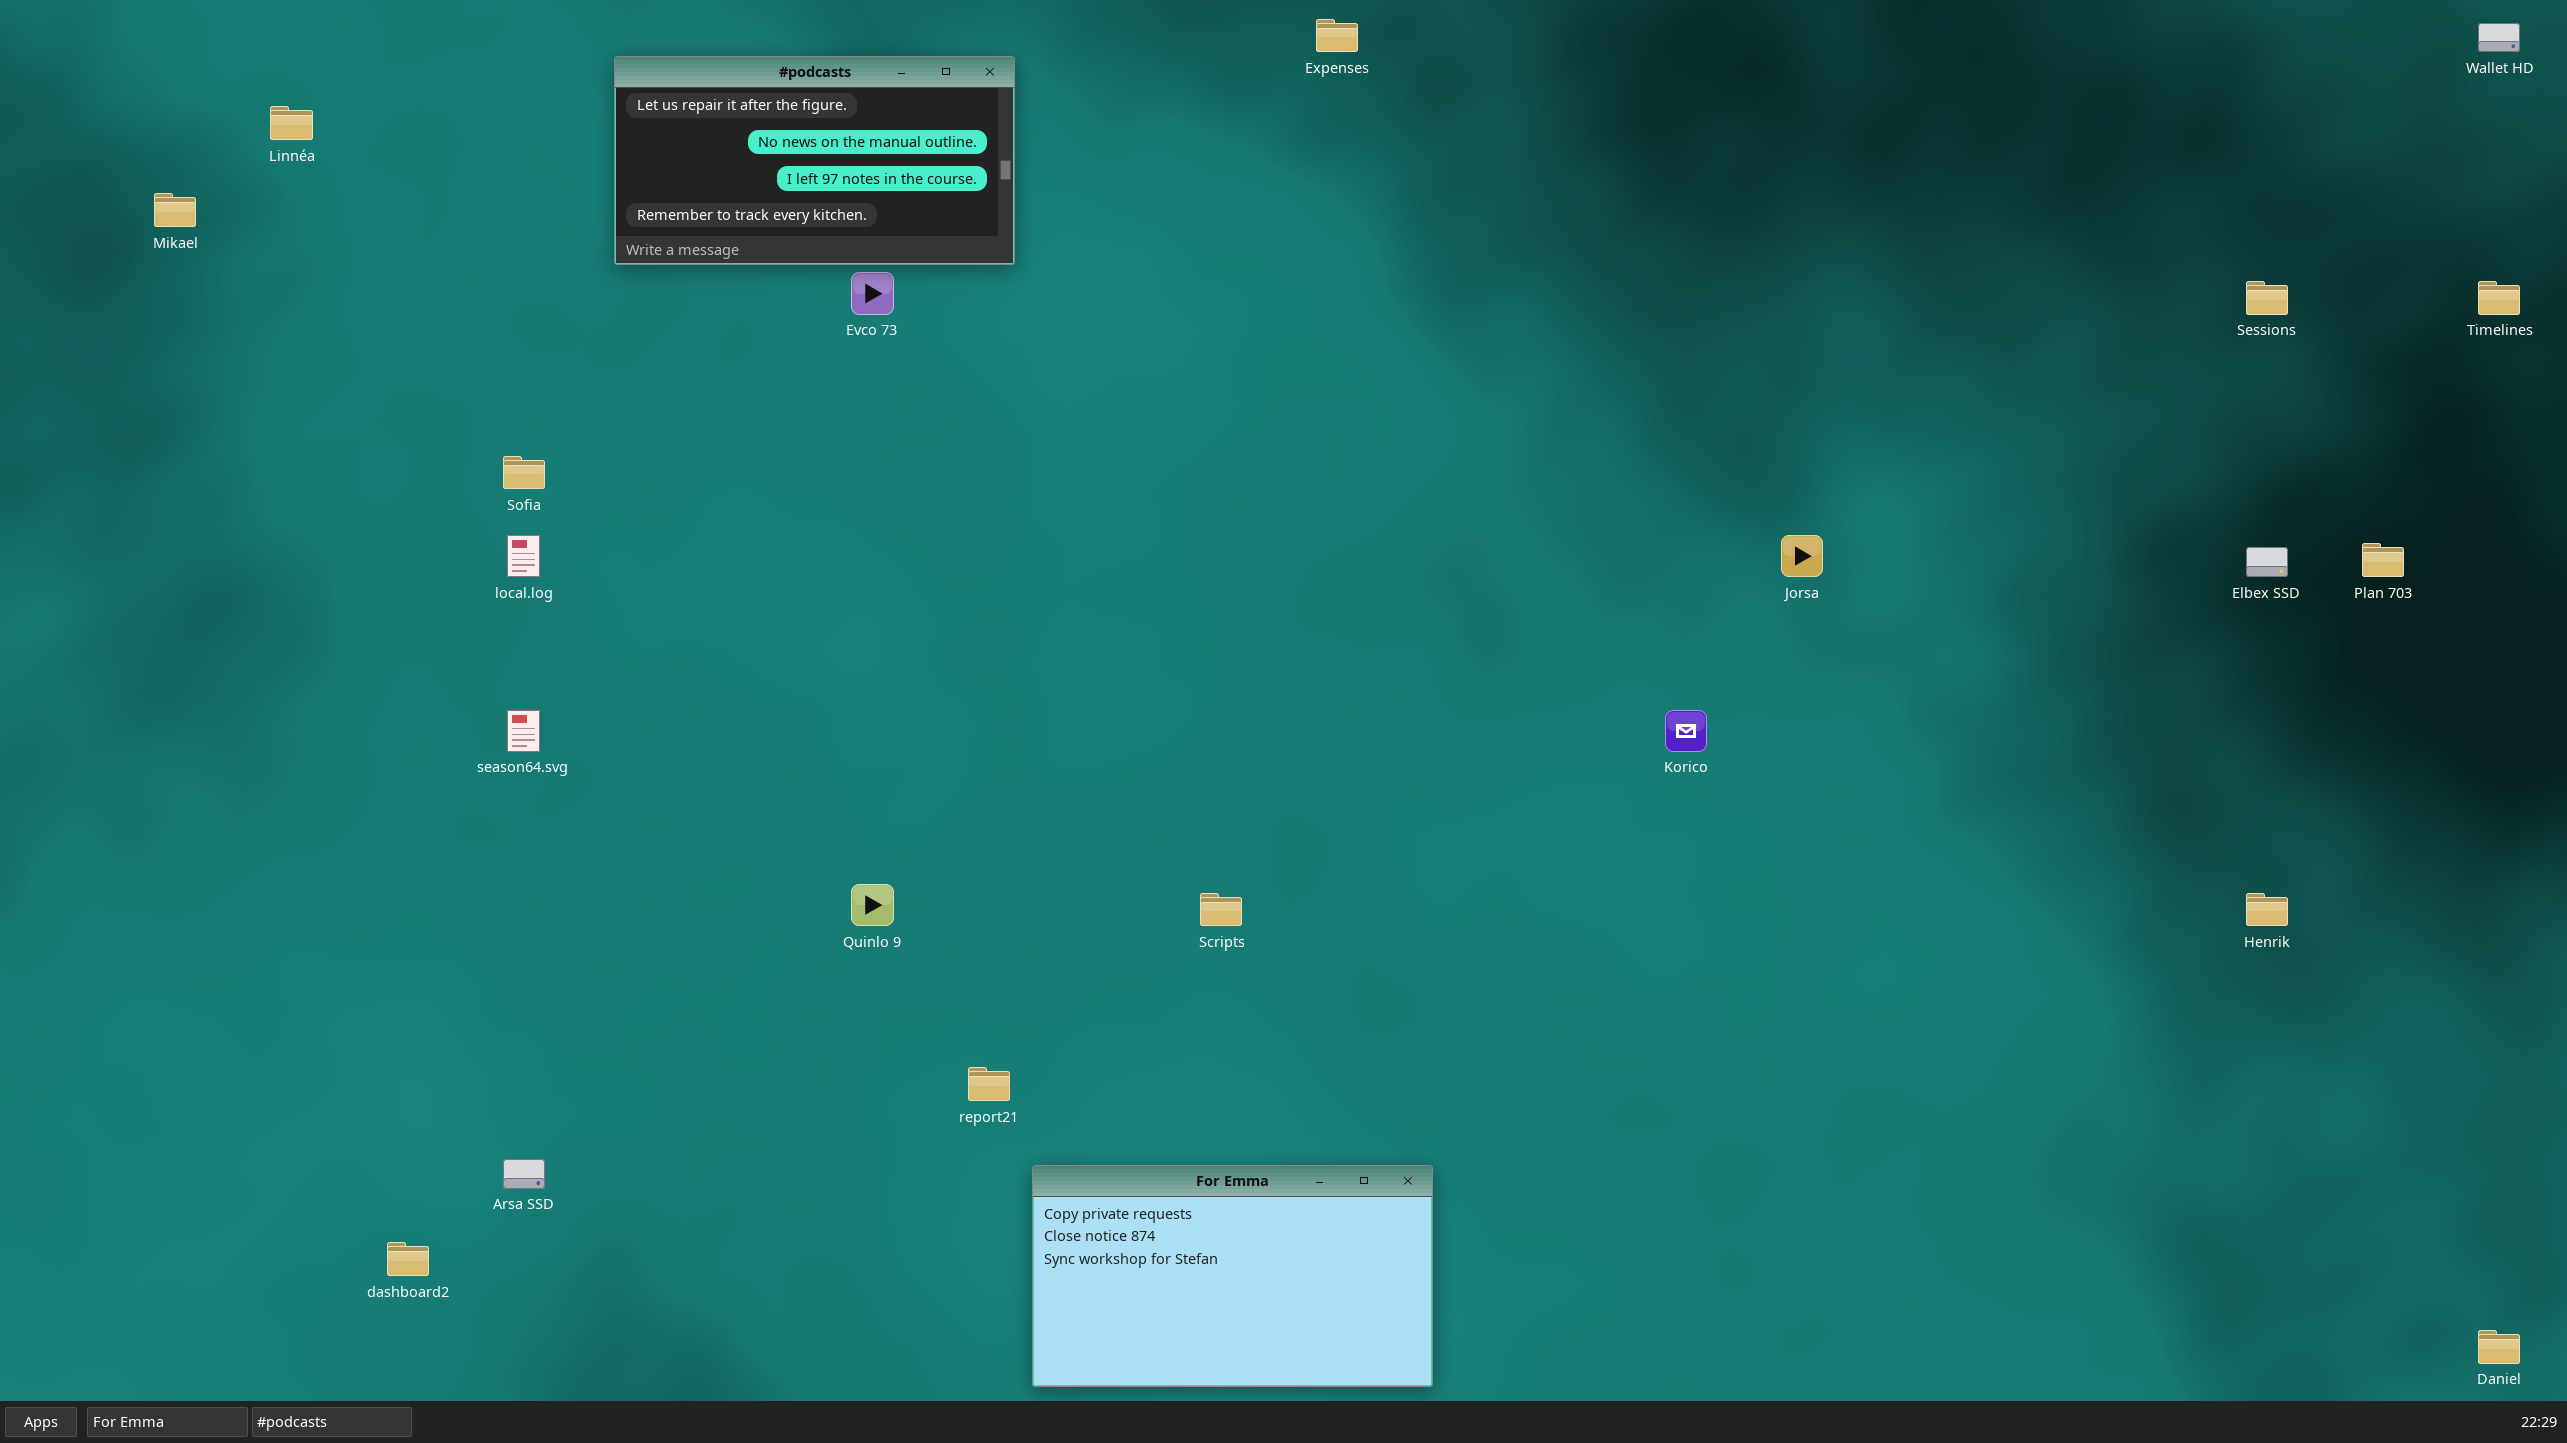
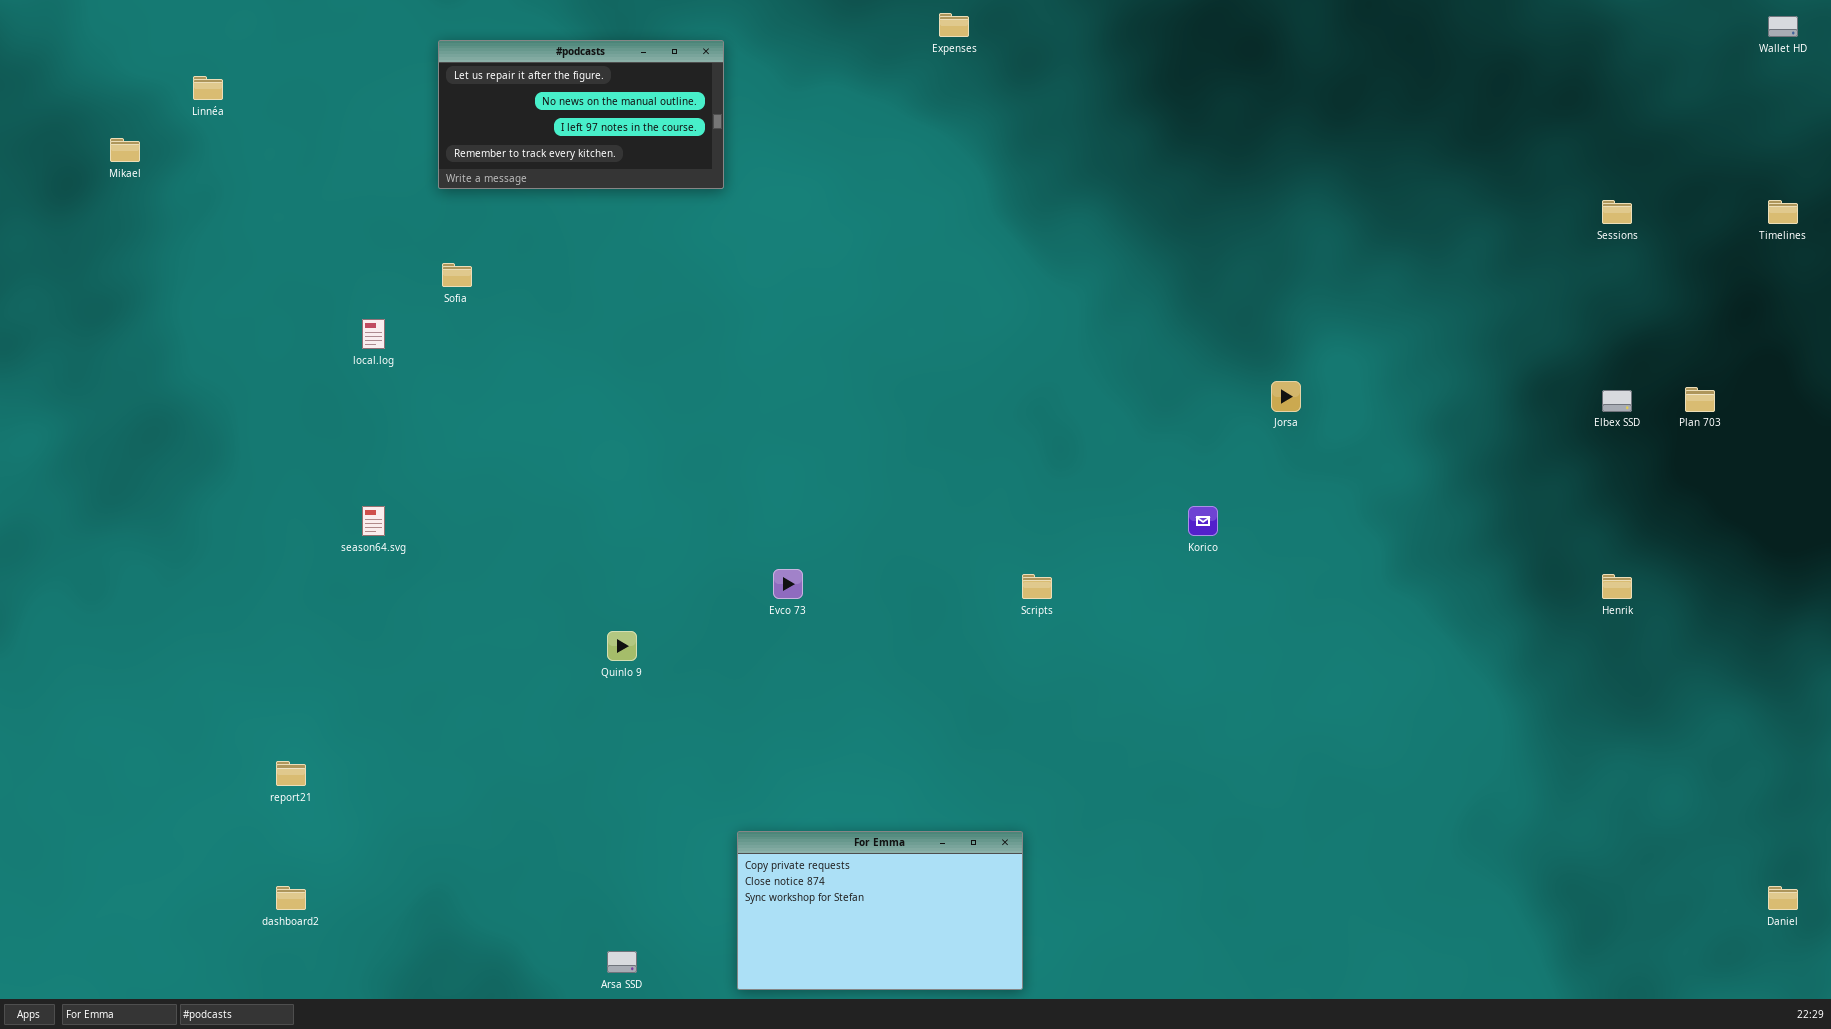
Evco 73: [851,272,894,315] -> [773,569,803,599], moved
Sofia: [503,456,545,489] -> [442,263,472,287], moved
local.log: [507,535,540,577] -> [362,319,385,349], moved
Scripts: [1200,893,1242,926] -> [1022,574,1052,599], moved
Henrik: [2246,893,2288,926] -> [1602,574,1632,599], moved
report21: [968,1067,1010,1101] -> [276,761,306,786], moved
Arsa SSD: [503,1159,545,1189] -> [607,951,637,973], moved
Daniel: [2478,1330,2520,1364] -> [1768,886,1798,910], moved

